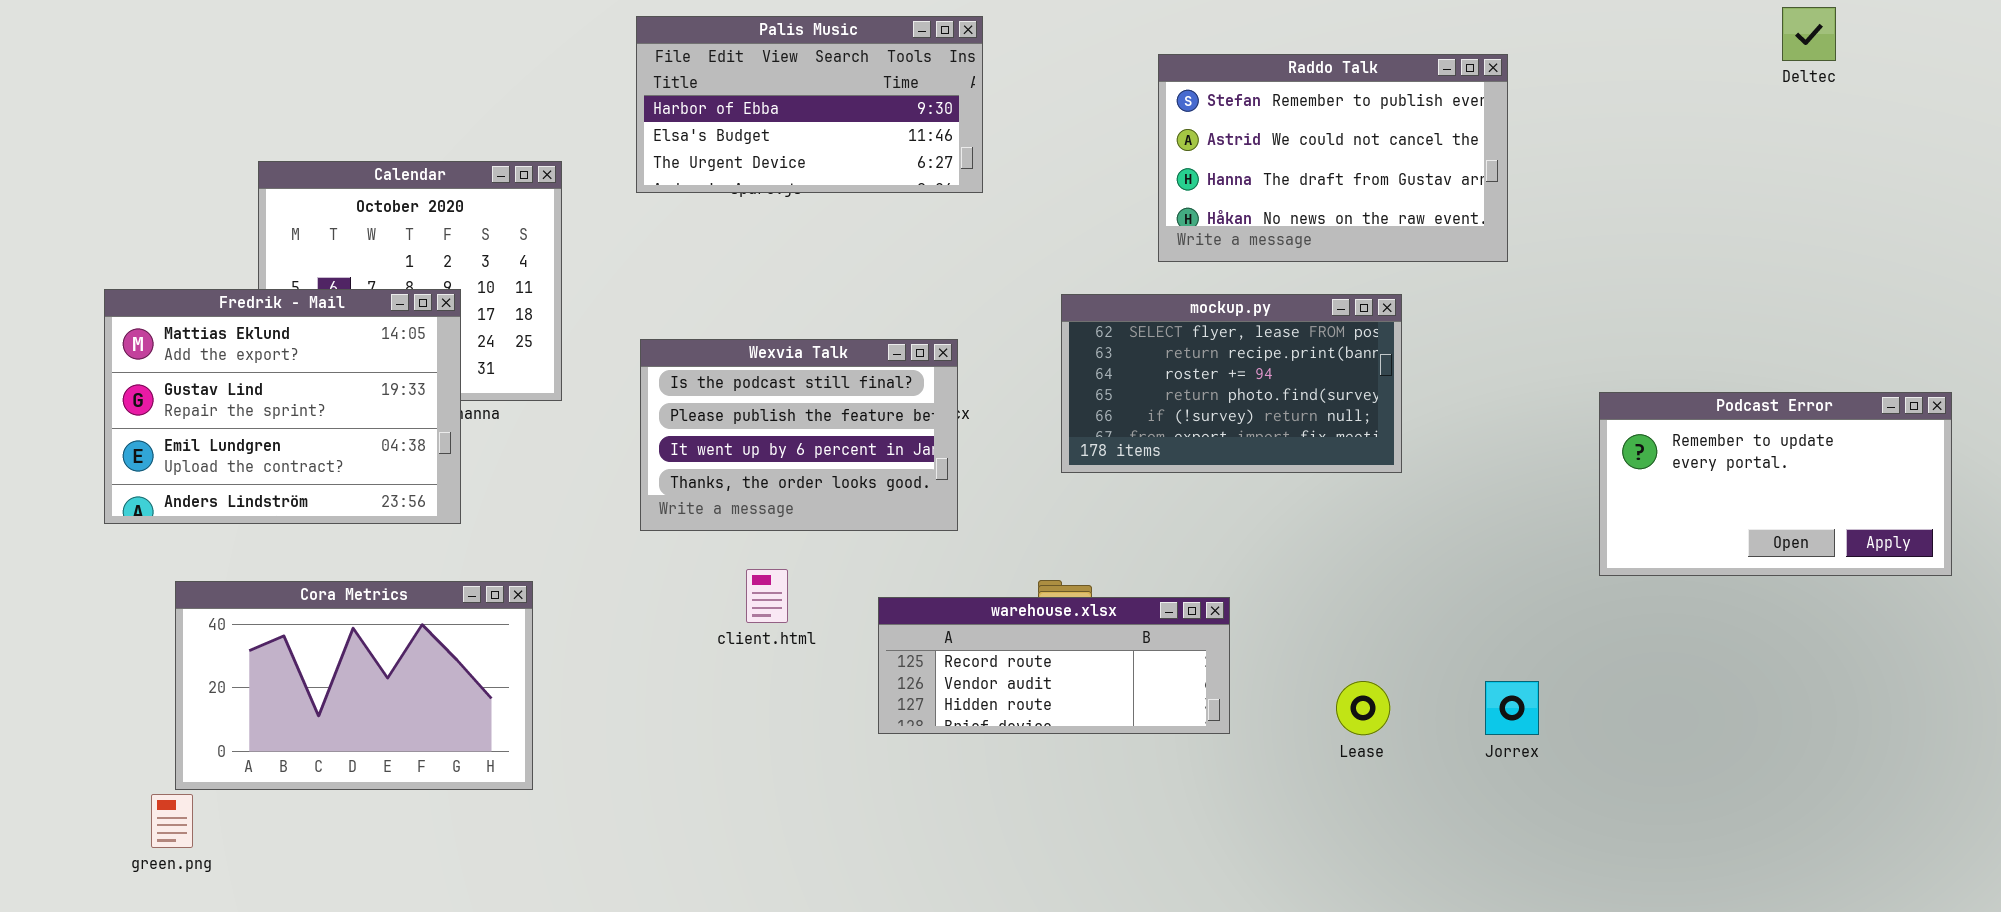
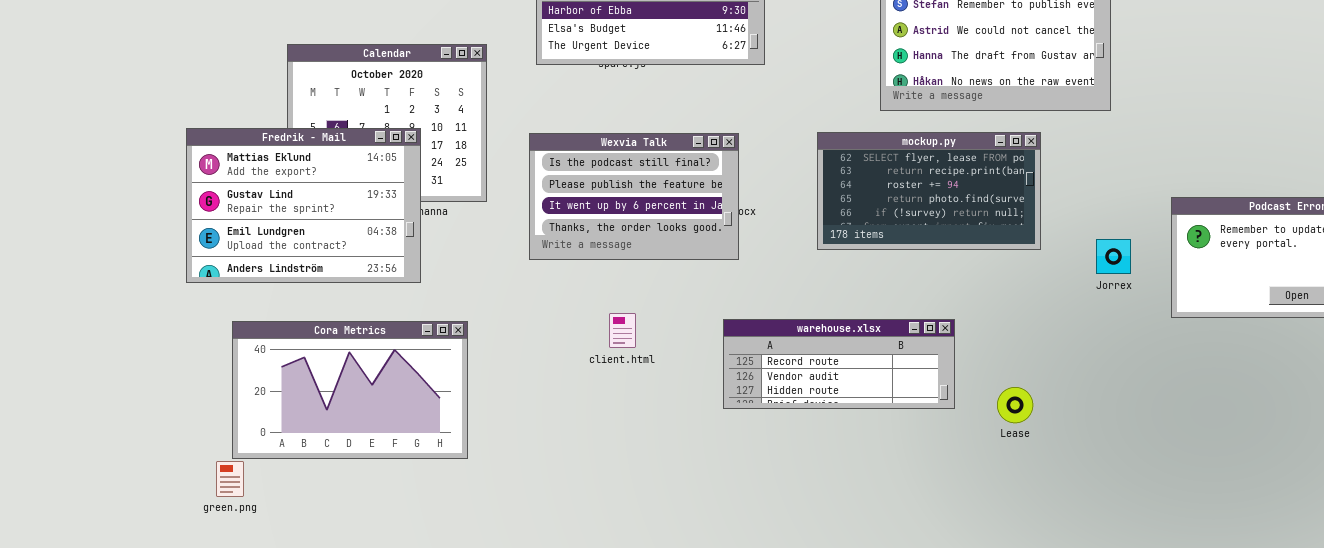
Wexvia Talk: [640,339,958,531] -> [529,133,739,260], moved
warehouse.xlsx: [878,597,1230,734] -> [723,319,955,409], moved
Jorrex: [1485,681,1539,735] -> [1096,239,1131,274], moved

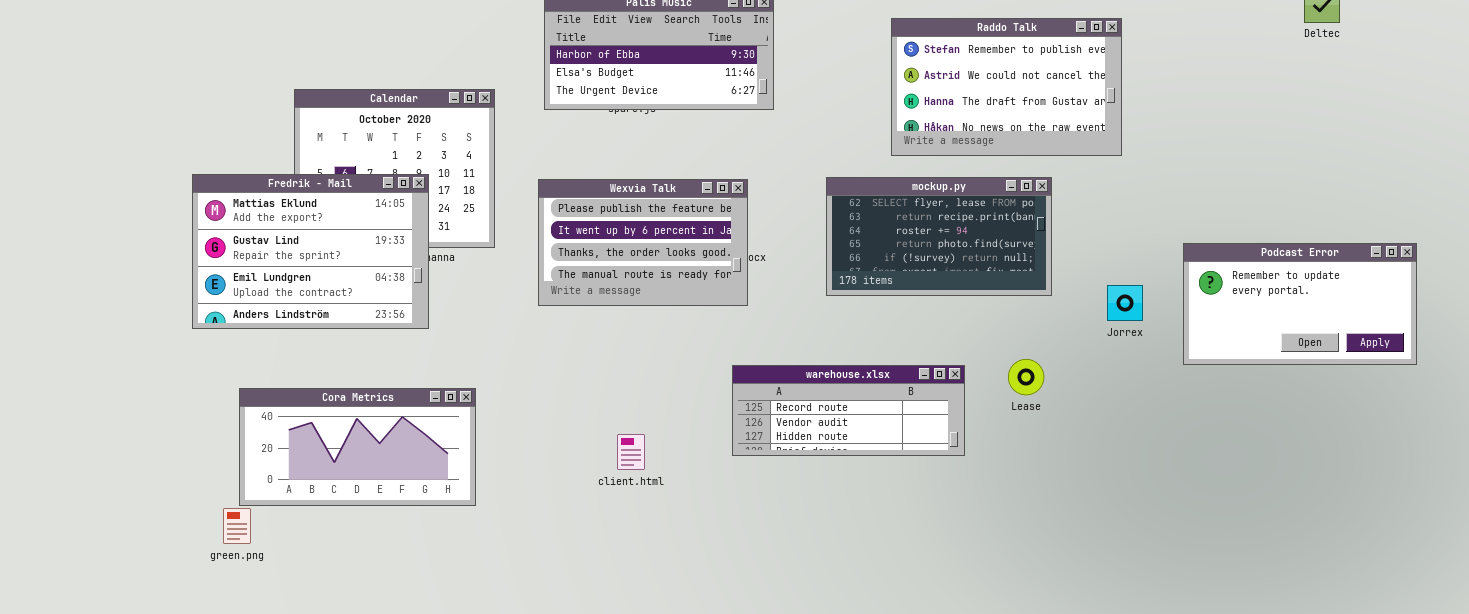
Wexvia Talk: [529,133,739,260] -> [538,179,748,306], scrolled down 1 row
client.html: [609,313,636,348] -> [617,434,645,470], moved
Cora Metrics: [232,321,468,459] -> [239,388,476,506], resized
Lease: [997,387,1033,423] -> [1008,359,1044,395], moved

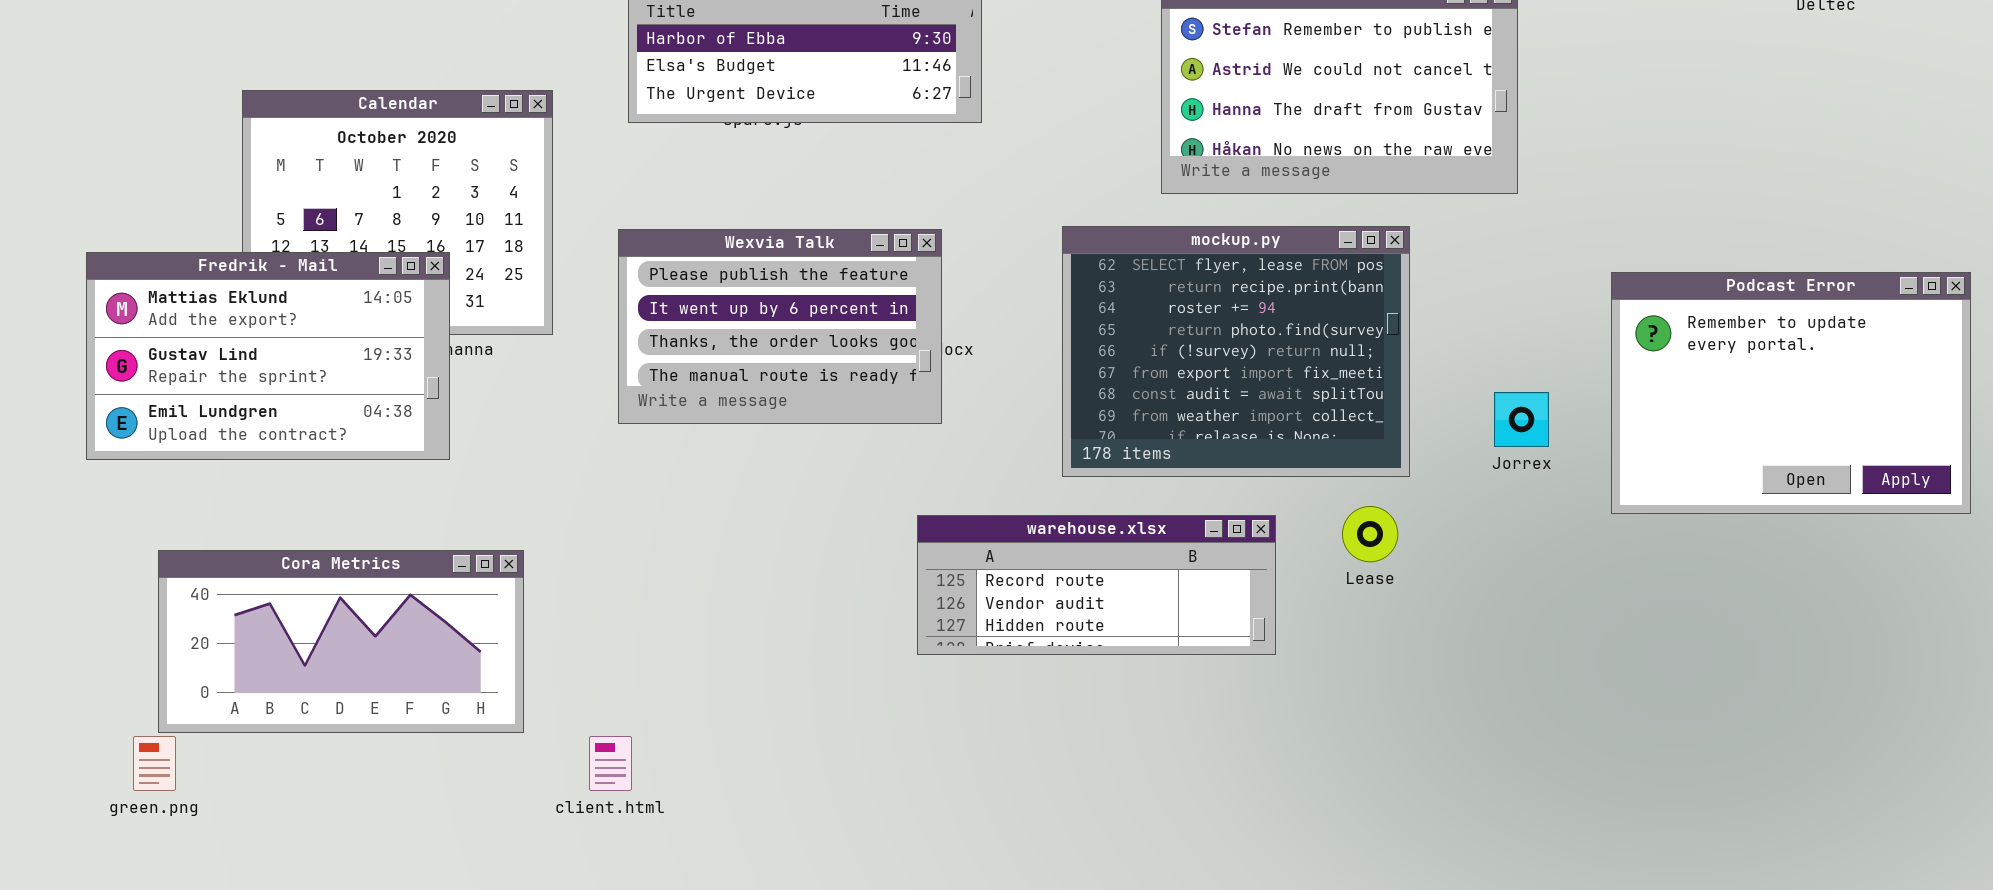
Fredrik - Mail: [192,174,429,329] -> [86,252,450,460], resized
mockup.py: [826,177,1052,296] -> [1062,226,1410,477], resized
Podcast Error: [1183,243,1417,365] -> [1611,272,1971,514], resized
client.html: [617,434,645,470] -> [589,736,632,791], moved

